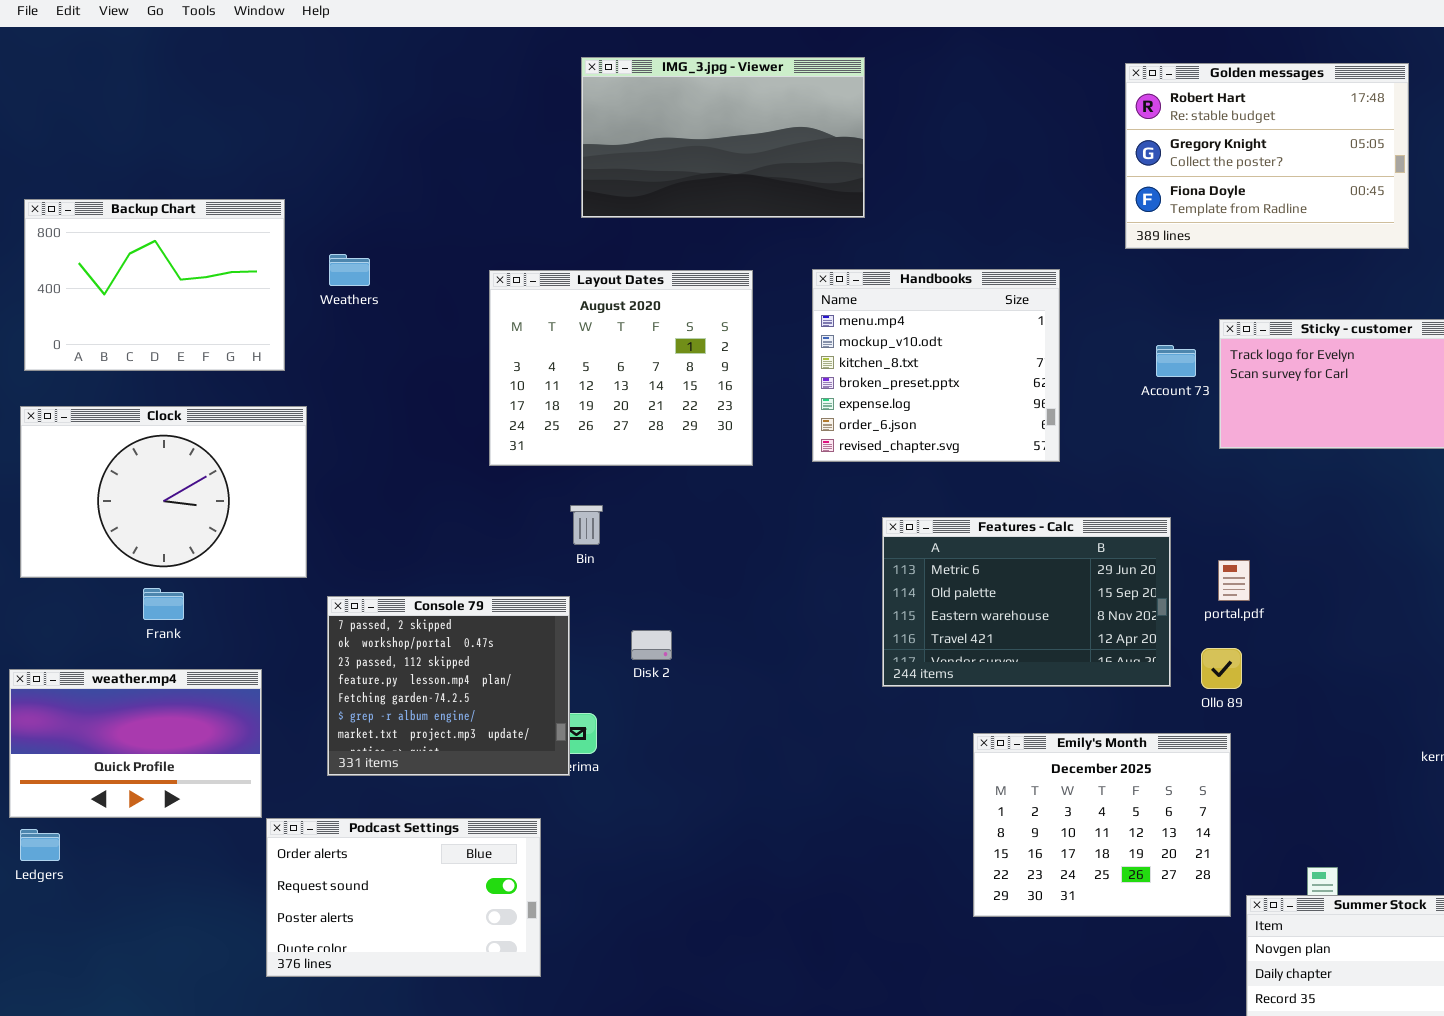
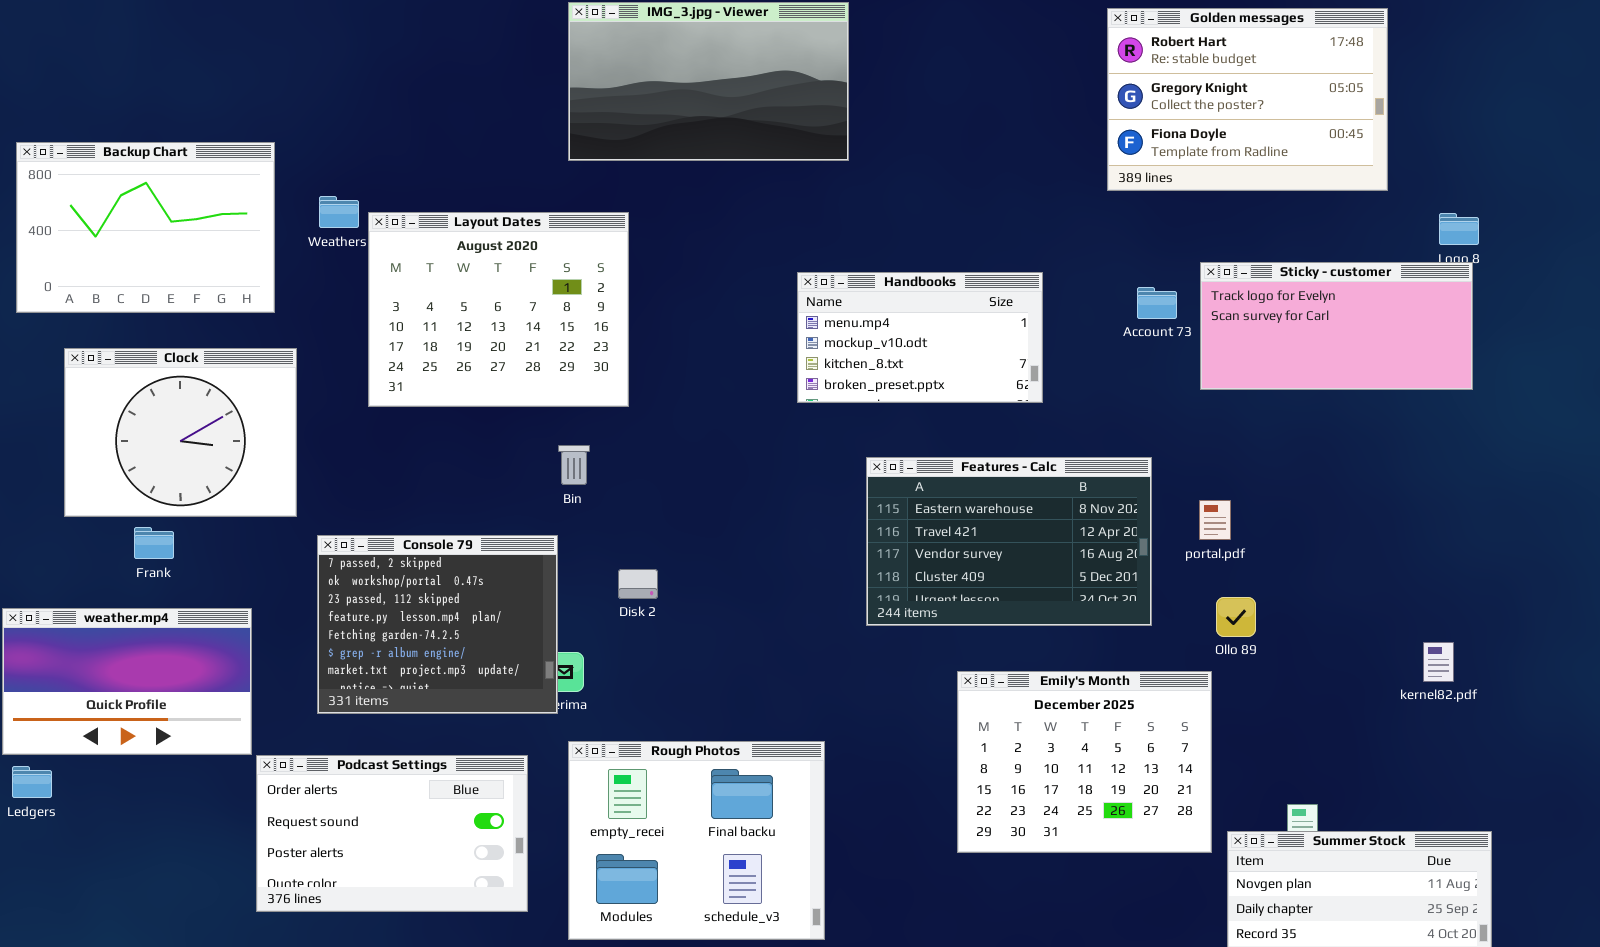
Handbooks: [812,269,1060,462] -> [797,272,1043,403], resized
Layout Dates: [489,270,753,466] -> [368,212,629,407], moved
Clock: [20,406,307,578] -> [64,348,297,517], resized
Features - Calc: [882,517,1171,687] -> [866,457,1152,626], scrolled down 2 rows
Ollo 89: [1201,648,1242,689] -> [1216,597,1256,637], moved
Rough Photos: none -> [568,741,825,940], opened

